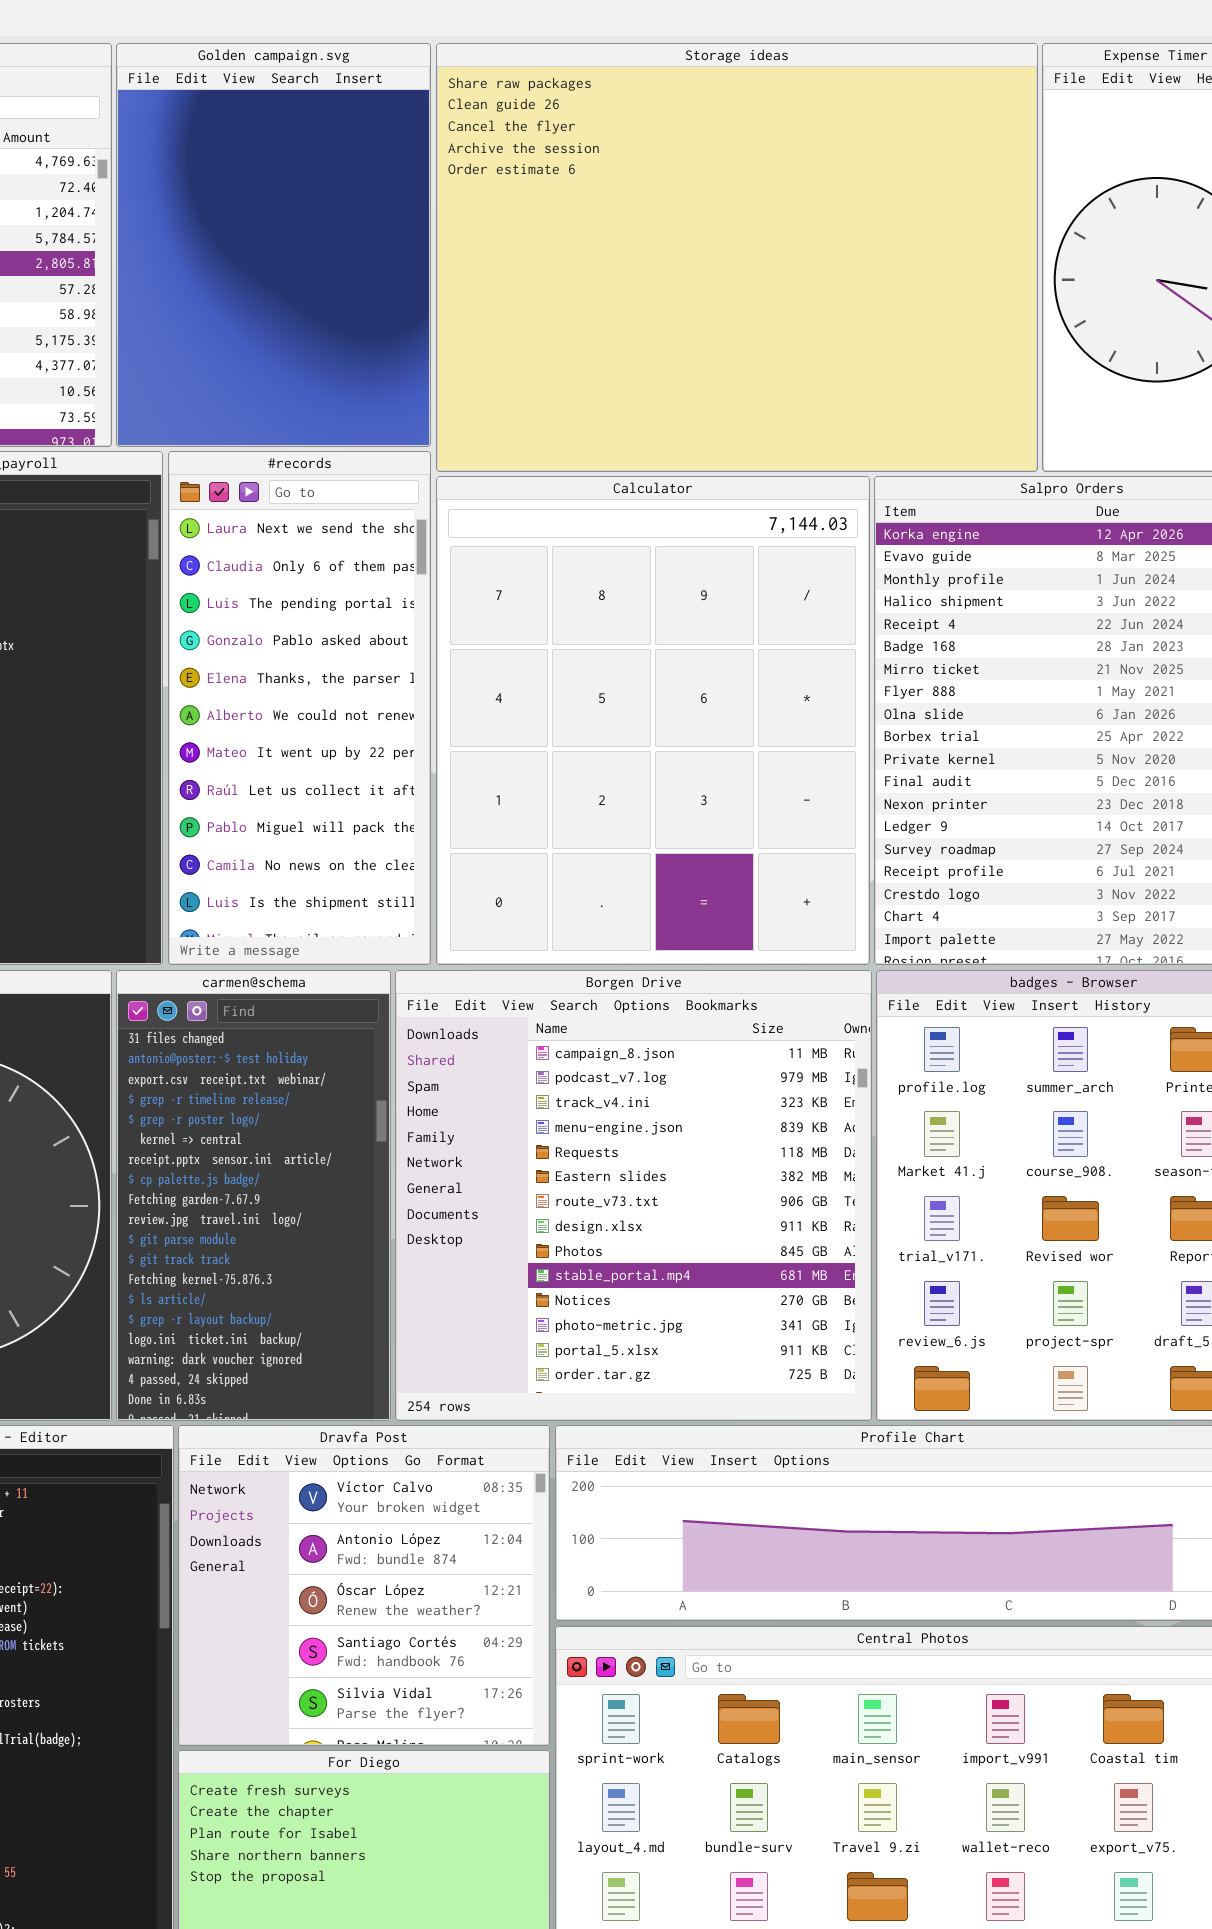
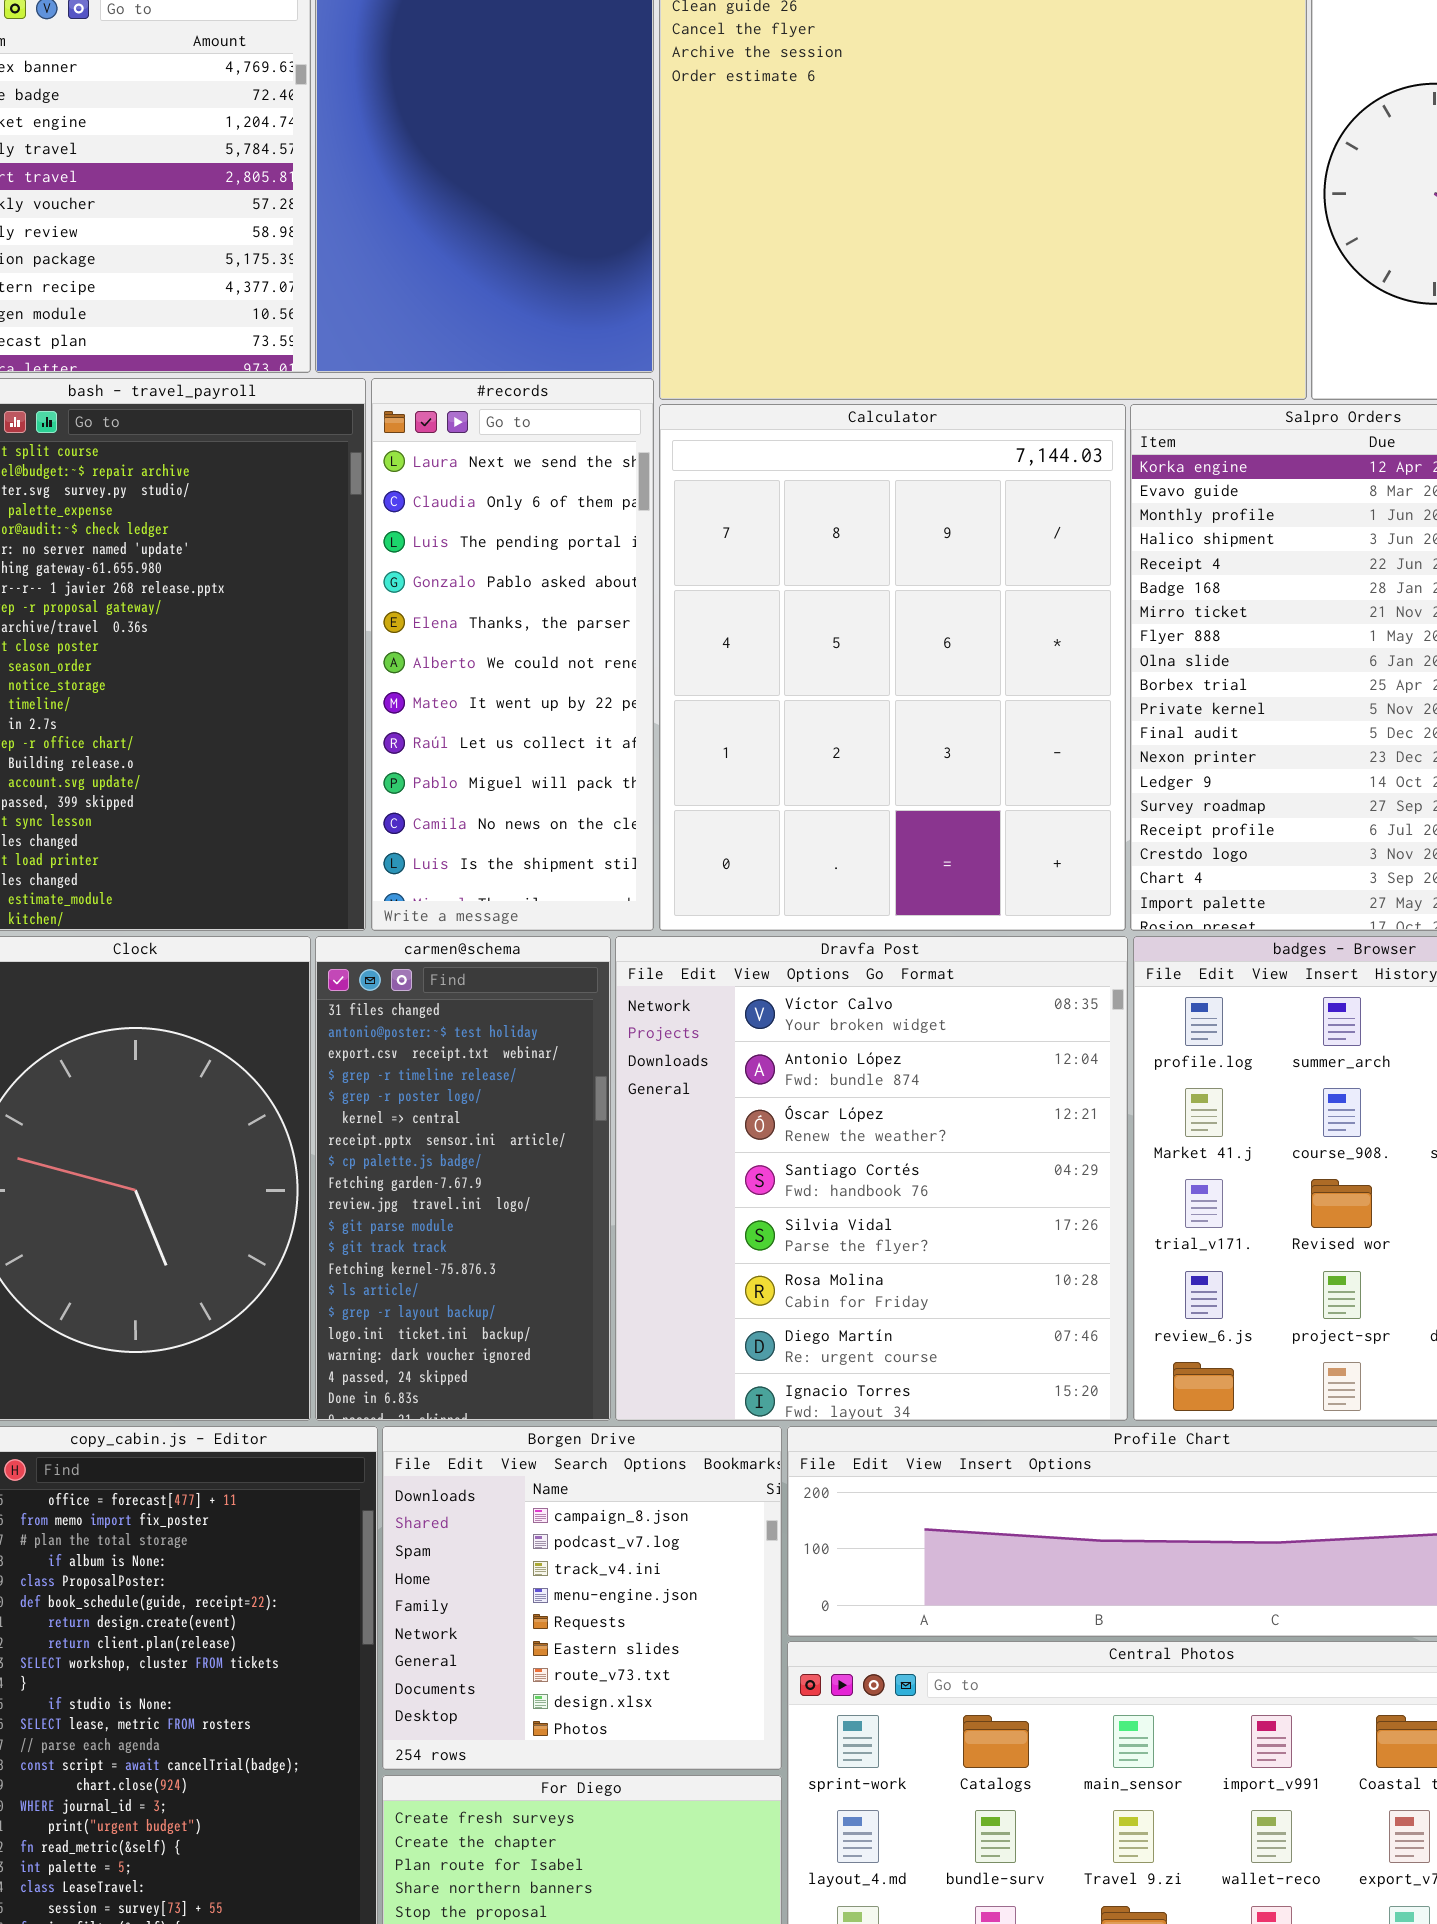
Borgen Drive: [395,970,872,1421] -> [382,1426,782,1770], moved, resized
Dravfa Post: [178,1425,550,1746] -> [615,936,1128,1421], moved, resized

